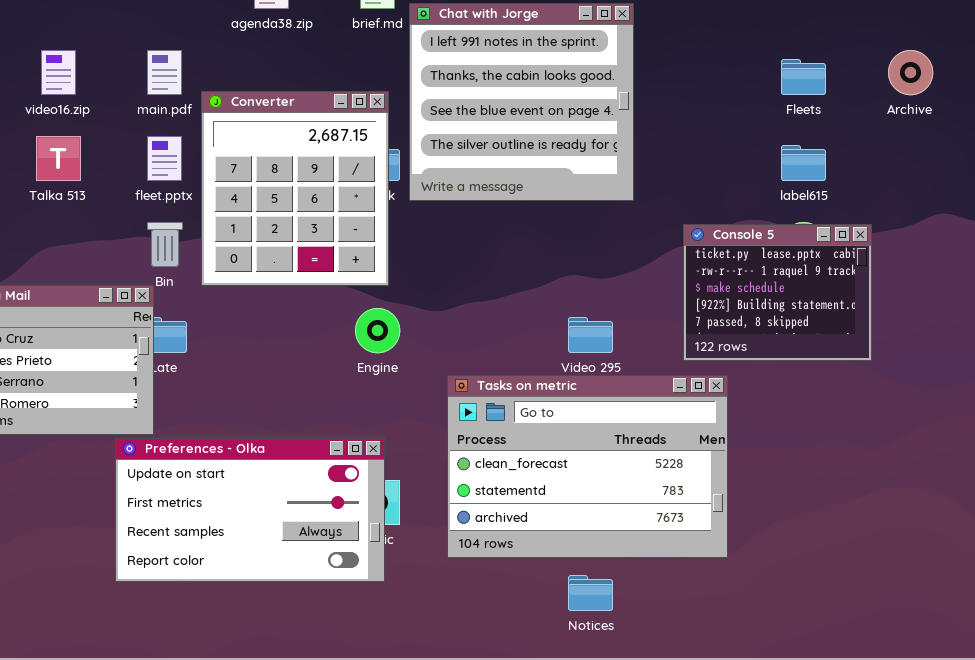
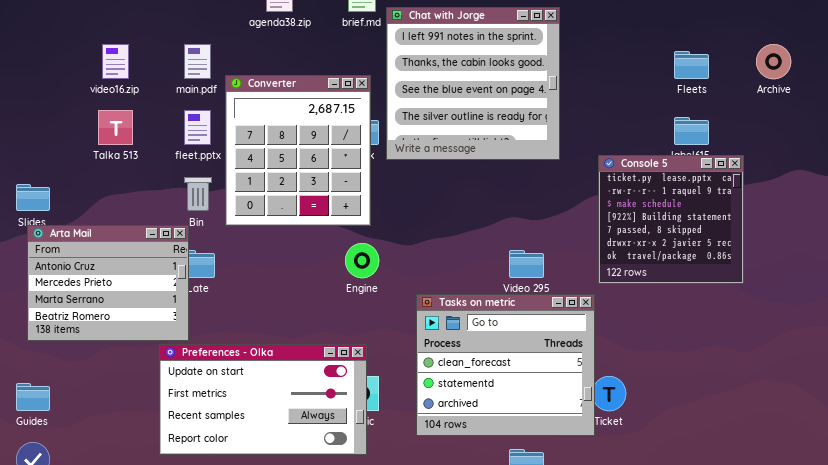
Console 5: [683,224,872,361] -> [598,155,744,284], resized
Tasks on metric: [447,375,728,558] -> [416,294,595,436], resized

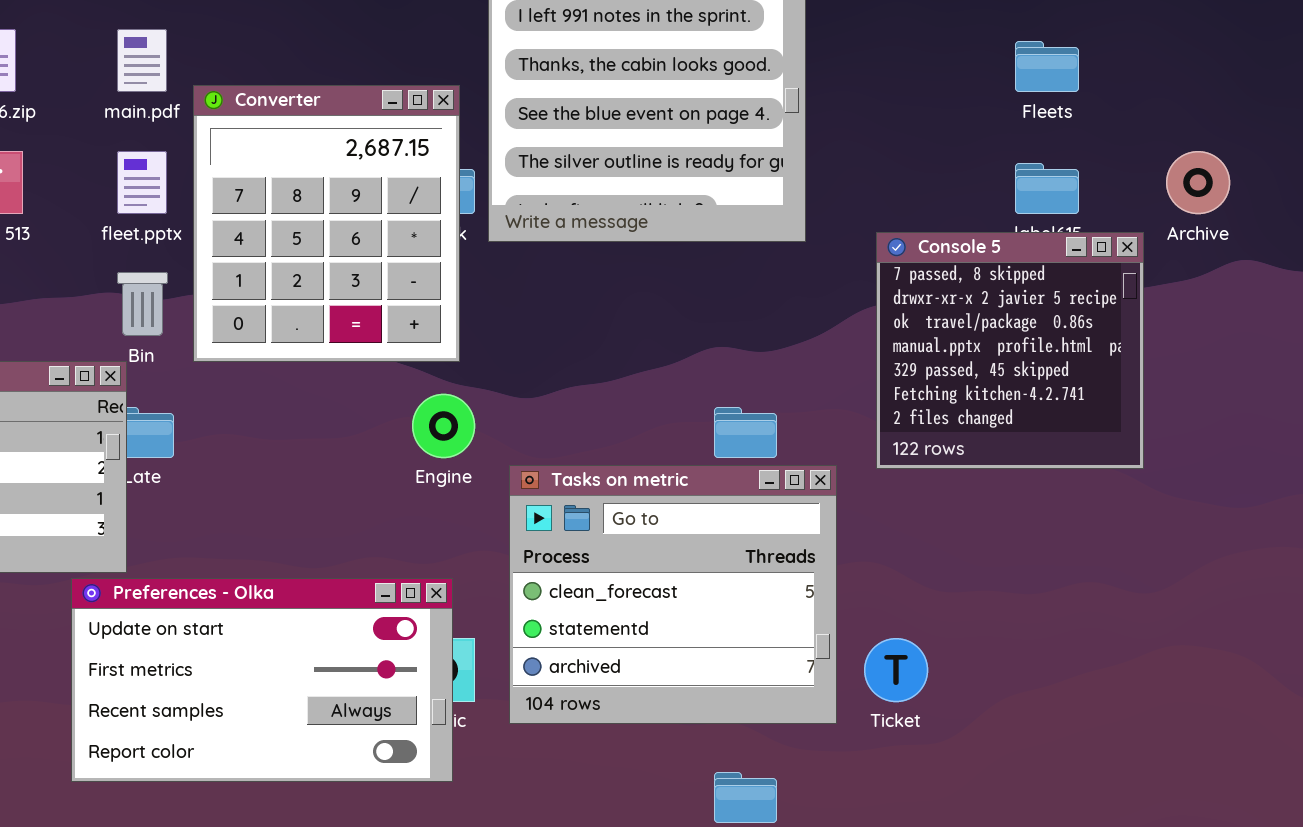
Archive: [756,44,791,79] -> [1166,151,1230,214], moved
Console 5: [598,155,744,284] -> [876,232,1144,469], scrolled down 4 rows
Tasks on metric: [416,294,595,436] -> [509,465,837,724], moved

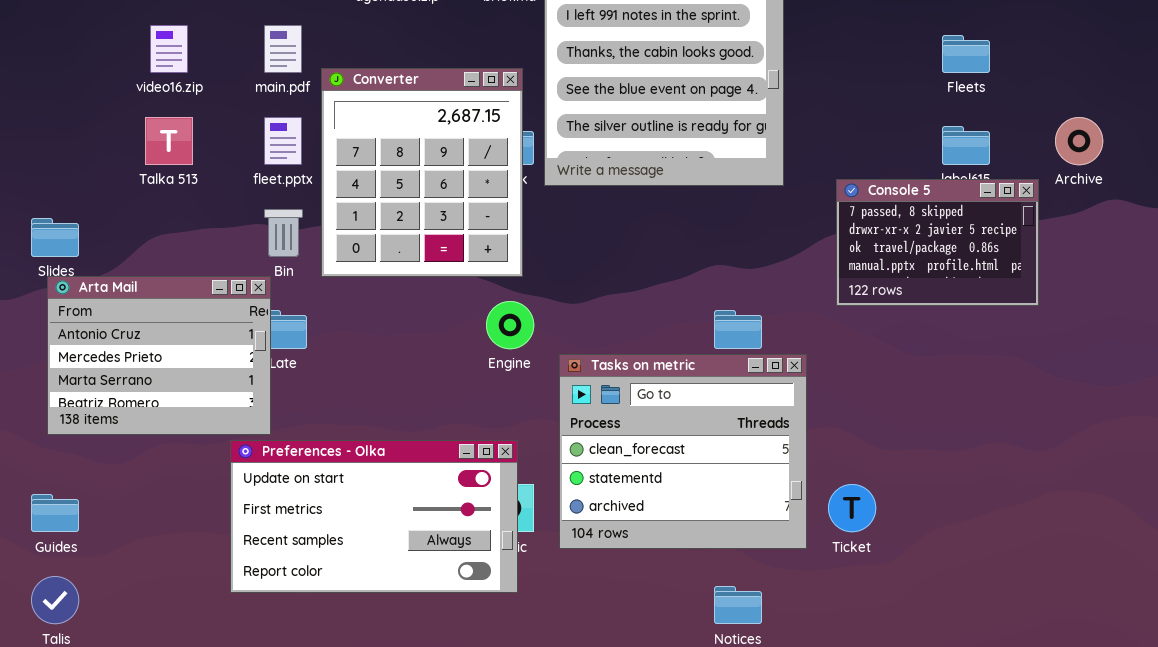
Console 5: [876,232,1144,469] -> [836,179,1039,306], resized

